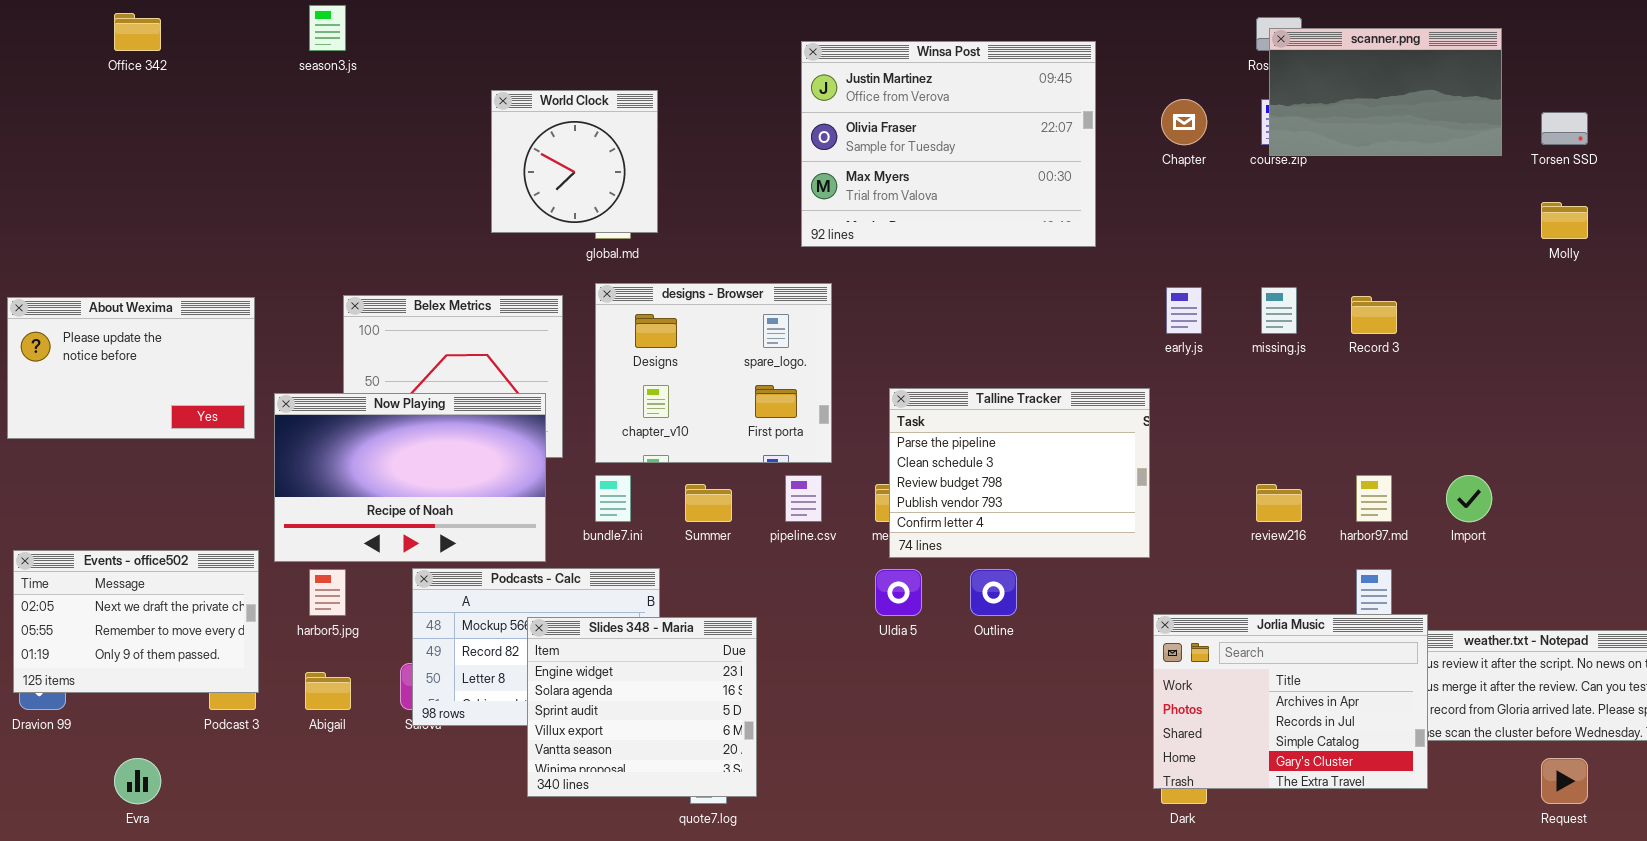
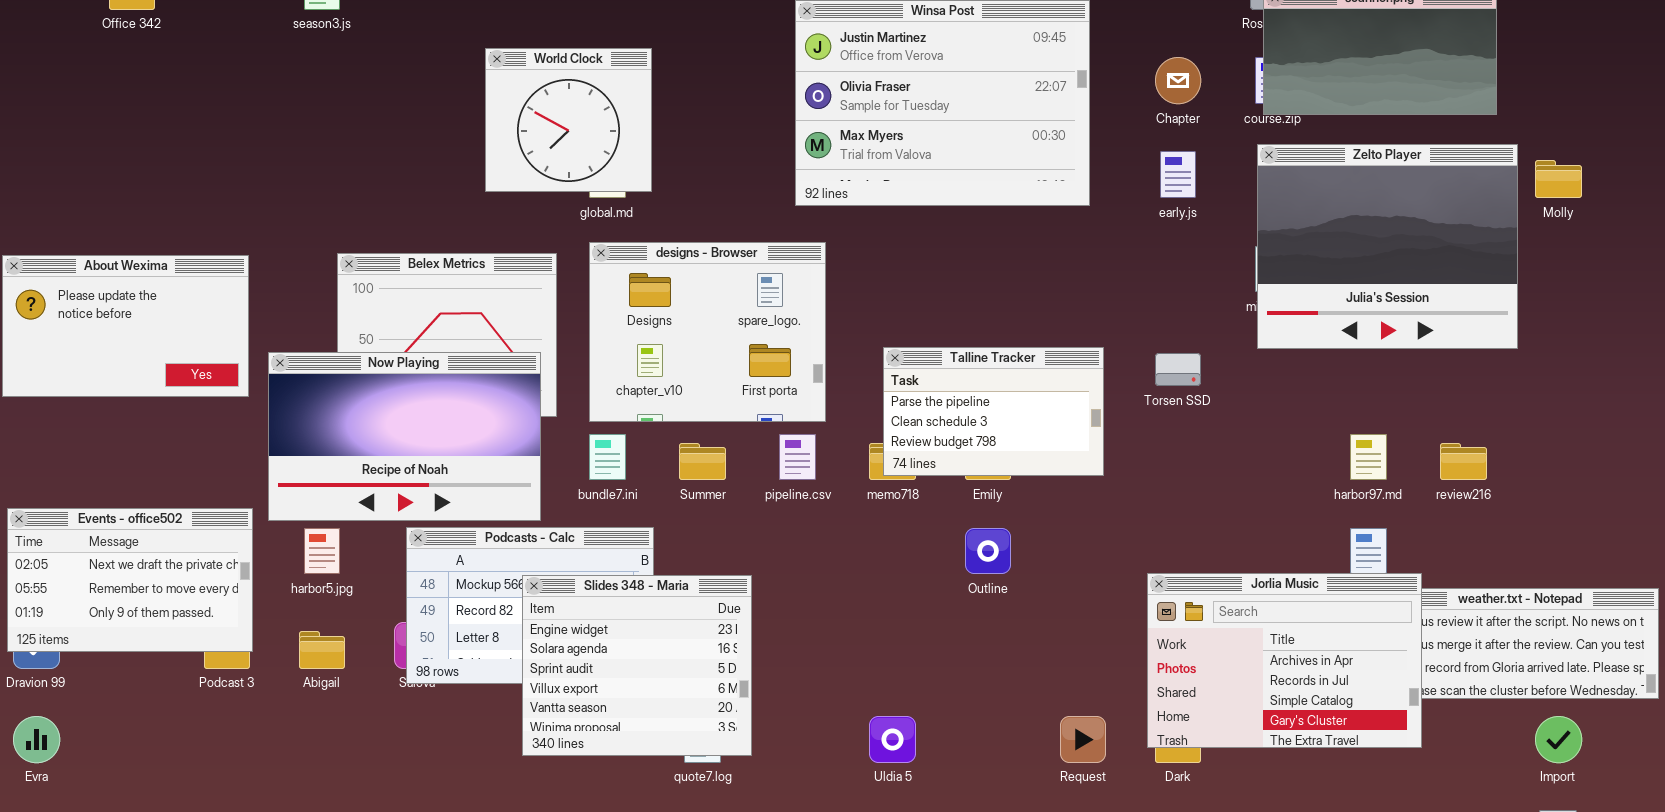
Torsen SSD: [1541,112,1588,145] -> [1155,353,1201,386], moved
Zelto Player: none -> [1257,144,1518,349], opened
early.js: [1166,287,1202,334] -> [1160,151,1196,198], moved
Talline Tracker: [889,388,1150,558] -> [883,347,1104,476], resized
Import: [1446,475,1492,522] -> [1535,716,1582,763], moved
review216: [1256,484,1302,522] -> [1440,443,1487,480], moved
Uldia 5: [875,569,922,616] -> [869,716,916,763], moved
Evra: [114,758,161,804] -> [13,716,60,763], moved
Request: [1541,758,1588,804] -> [1060,716,1106,763], moved

